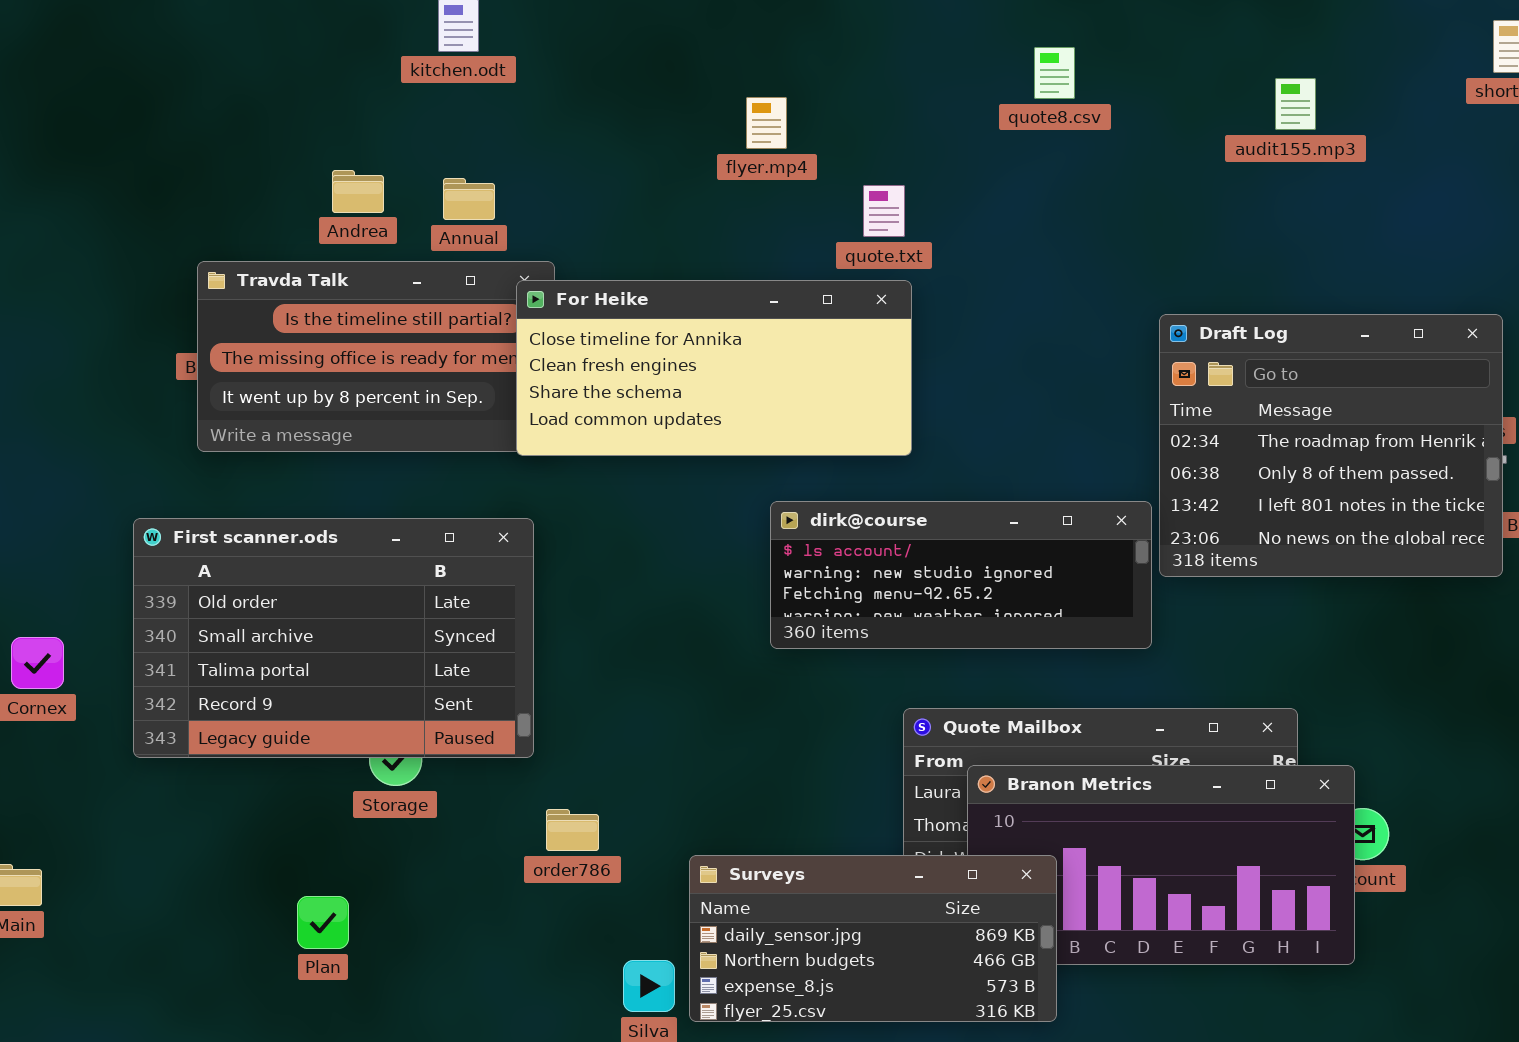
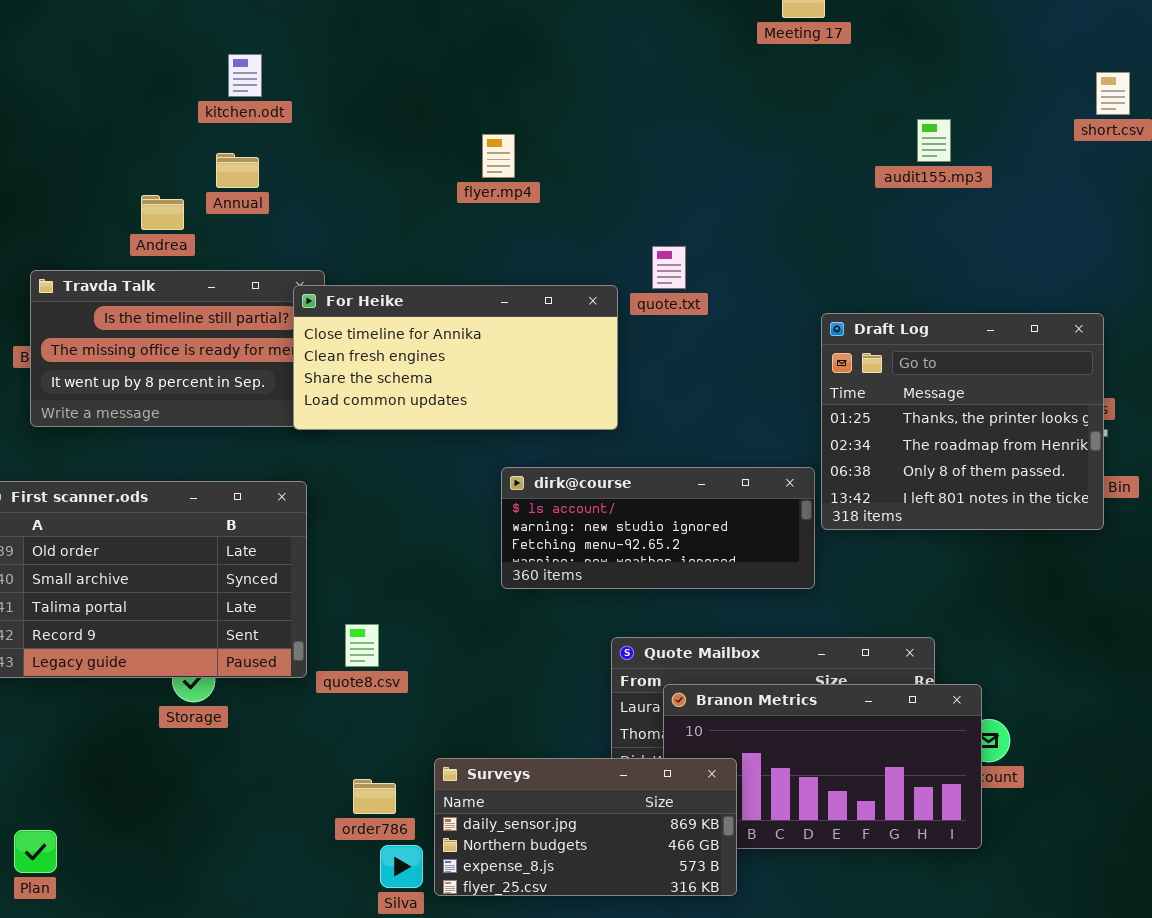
quote8.csv: [1034,47,1075,99] -> [345,624,379,667], moved
Annual: [443,178,495,220] -> [216,153,259,188], moved
quote.txt: [863,185,905,237] -> [652,246,686,289], moved
Draft Log: [1159,314,1503,577] -> [821,313,1104,530], scrolled up 1 row
order786: [546,809,599,851] -> [353,779,396,814], moved
Plan: [297,896,349,949] -> [14,830,57,873], moved

